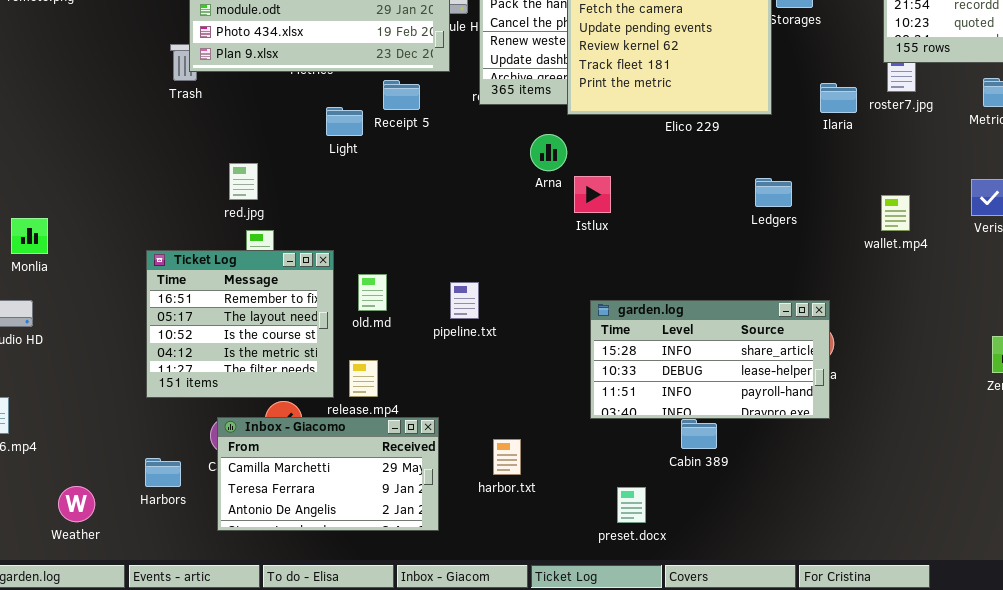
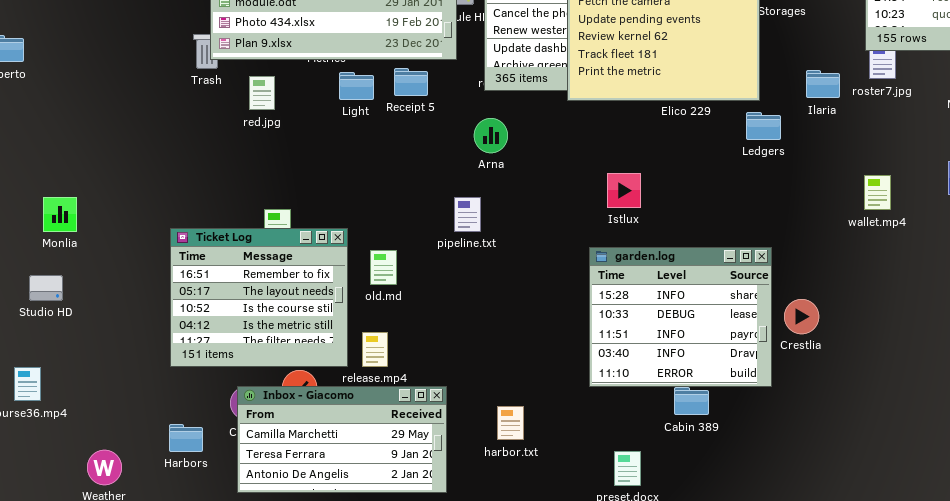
Light: [326,107,363,136] -> [339,72,374,100], moved
Arna: [530,134,567,171] -> [474,118,508,153], moved
red.jpg: [229,163,258,200] -> [249,76,275,110], moved
Istlux: [574,176,611,213] -> [607,173,641,208], moved
Ledgers: [755,178,792,207] -> [746,112,781,140], moved
pipeline.txt: [450,282,479,319] -> [454,197,481,232], moved
garden.log: [590,300,830,419] -> [589,247,772,387], resized

